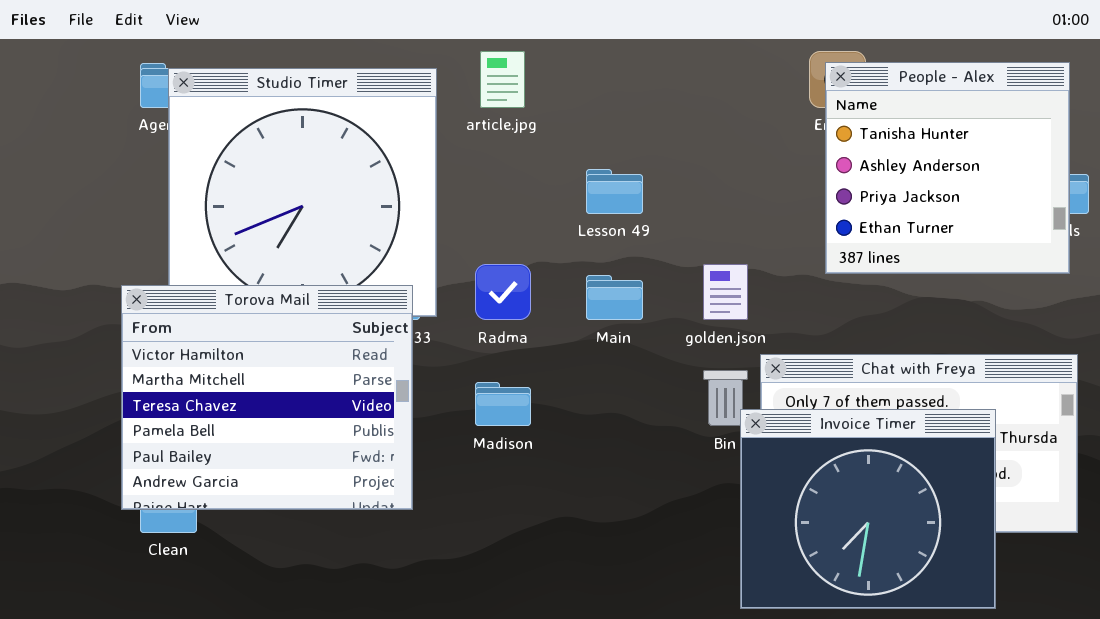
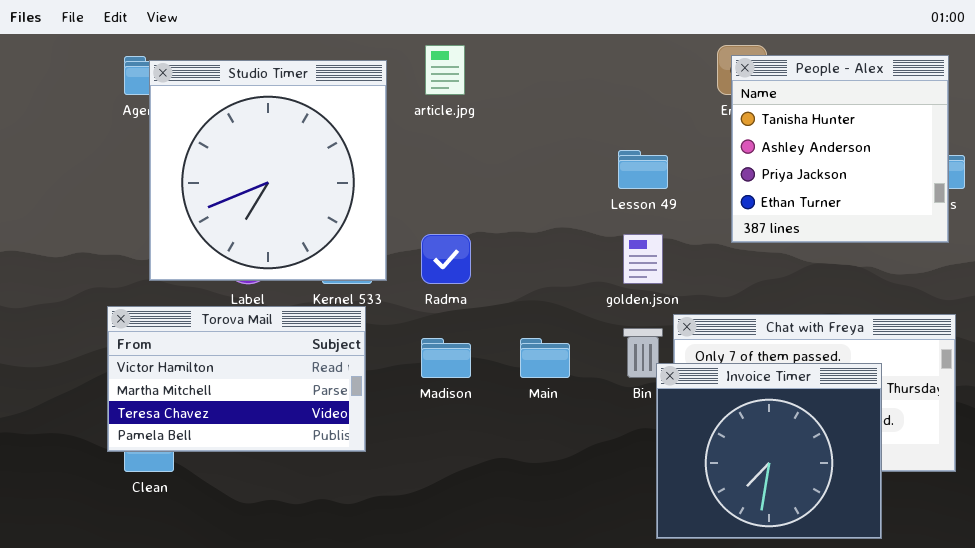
Lesson 49: [586,169,643,214] -> [618,150,668,189], moved
Main: [586,275,643,320] -> [520,338,570,378], moved
Torova Mail: [121,285,413,510] -> [107,306,366,452], resized

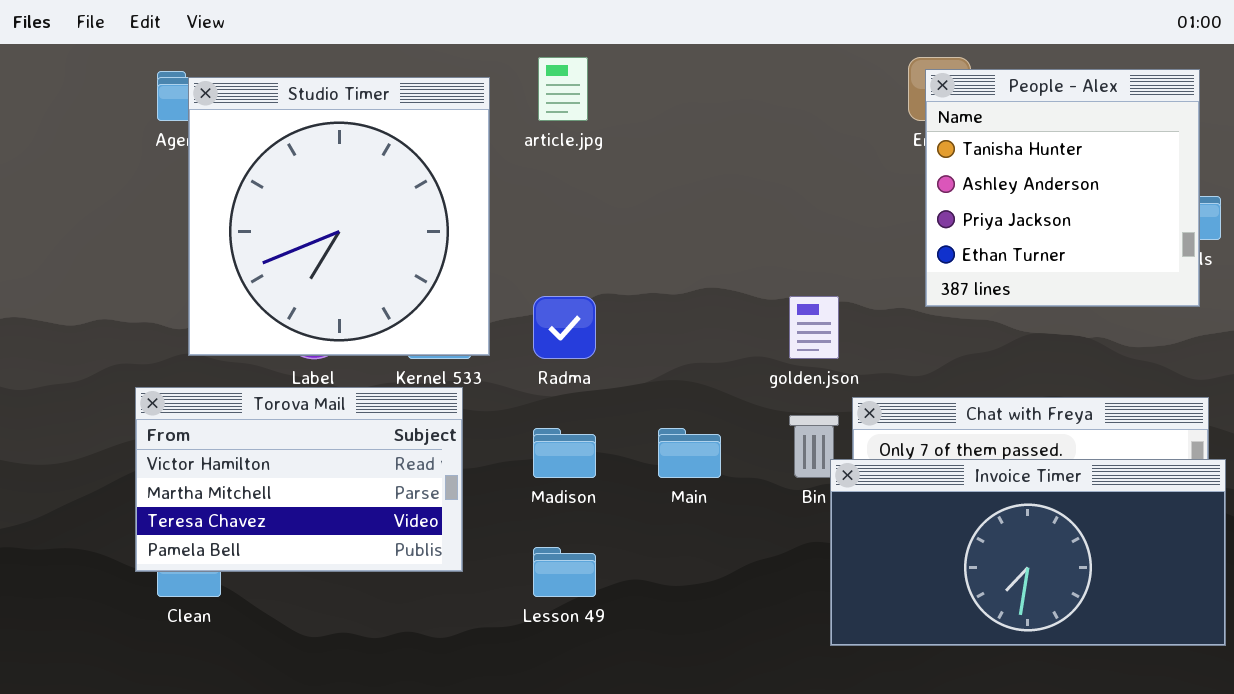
Lesson 49: [618,150,668,189] -> [533,547,596,597], moved
Invoice Timer: [656,363,882,539] -> [830,459,1226,646], resized

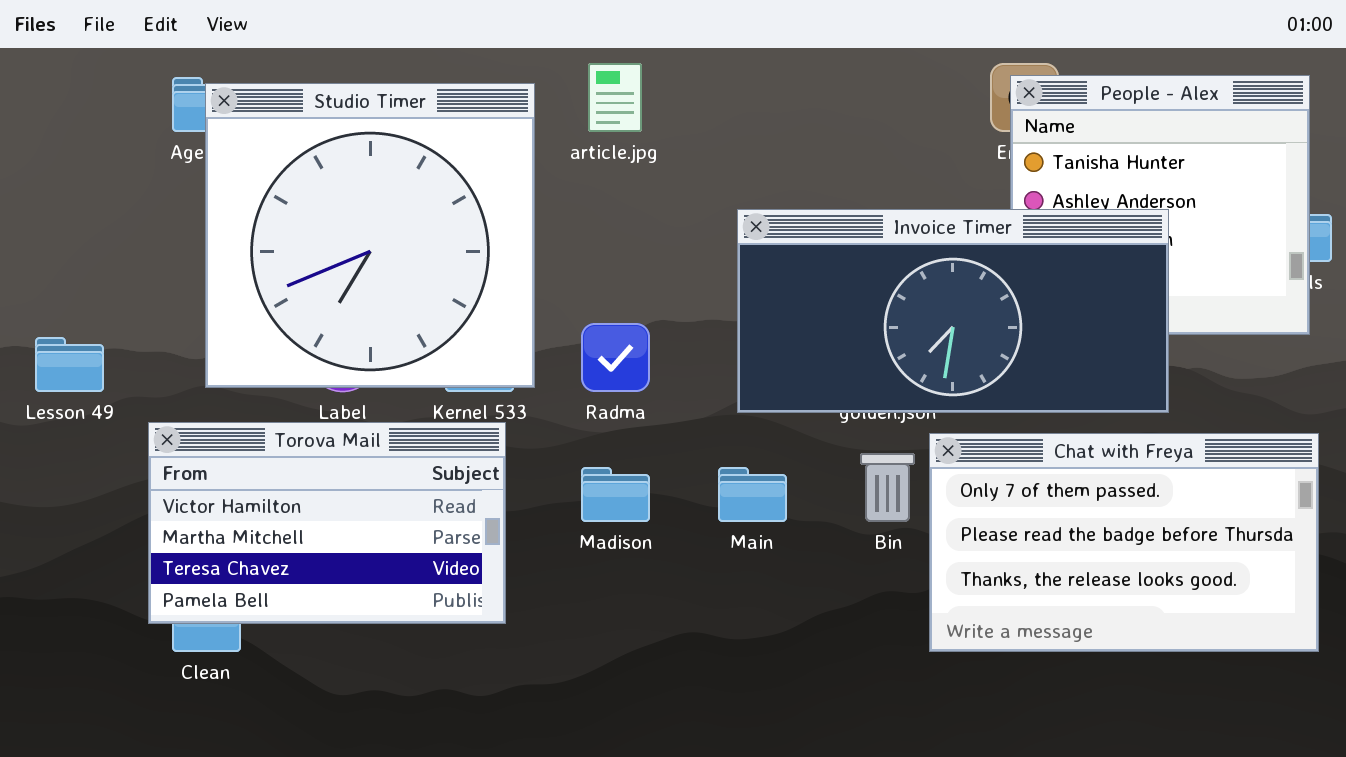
Invoice Timer: [830,459,1226,646] -> [737,209,1169,413], moved
Lesson 49: [533,547,596,597] -> [35,337,104,392], moved

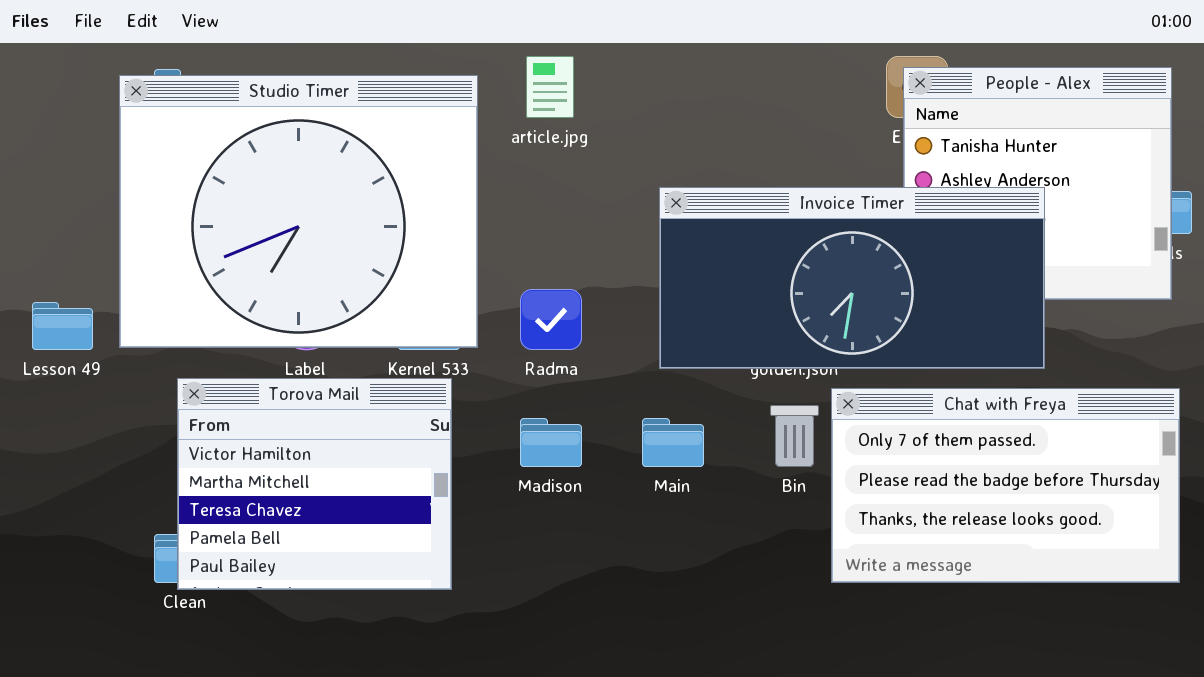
Studio Timer: [205,83,535,388] -> [119,75,478,348], resized
Torova Mail: [148,422,506,624] -> [177,378,452,590], resized

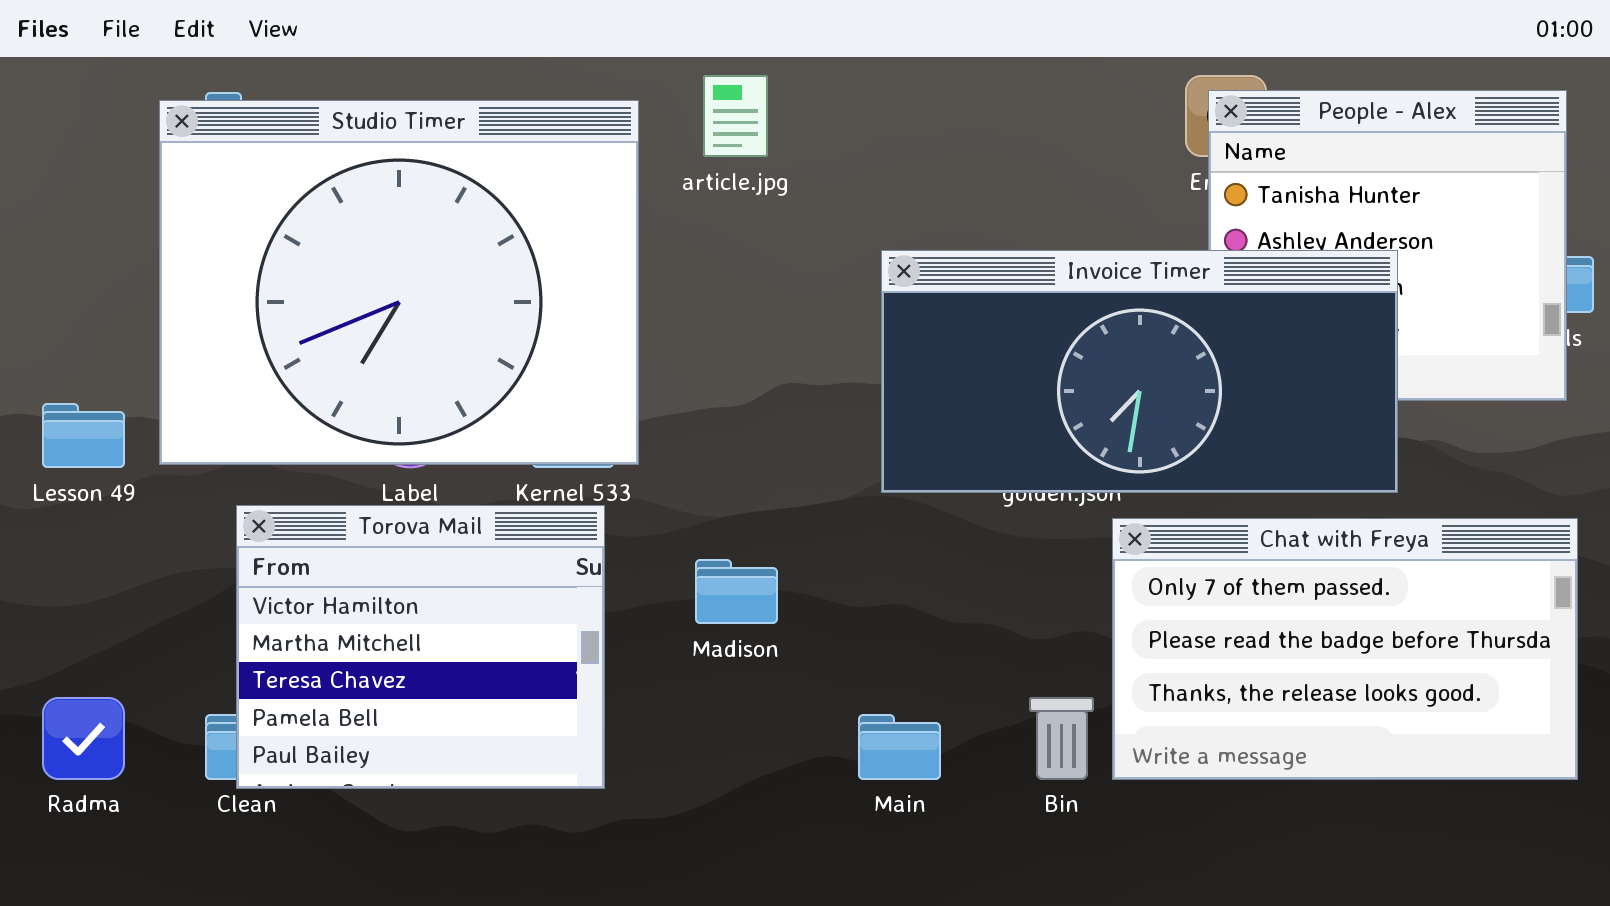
Radma: [520,289,582,350] -> [42,697,125,780], moved
Bin: [770,405,819,467] -> [1029,697,1094,780], moved
Main: [642,418,704,467] -> [858,714,941,780], moved

